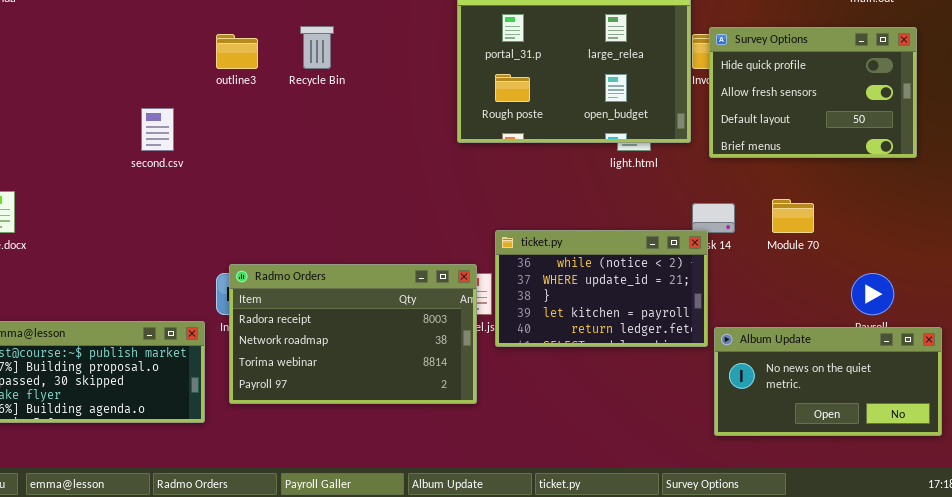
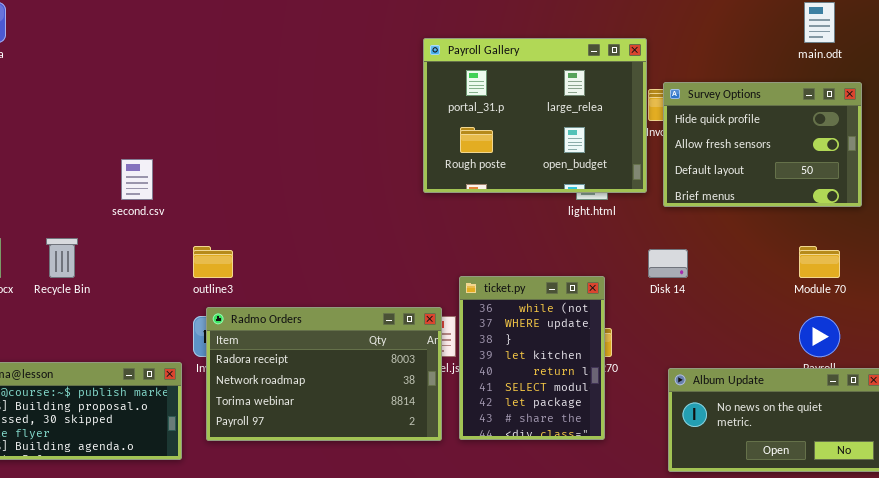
Recycle Bin: [300,26,334,69] -> [46,238,78,278], moved
outline3: [216,34,258,69] -> [193,246,233,278], moved
Module 70: [772,199,814,233] -> [799,246,840,278], moved
ticket.py: [495,230,708,347] -> [459,276,605,440], resized

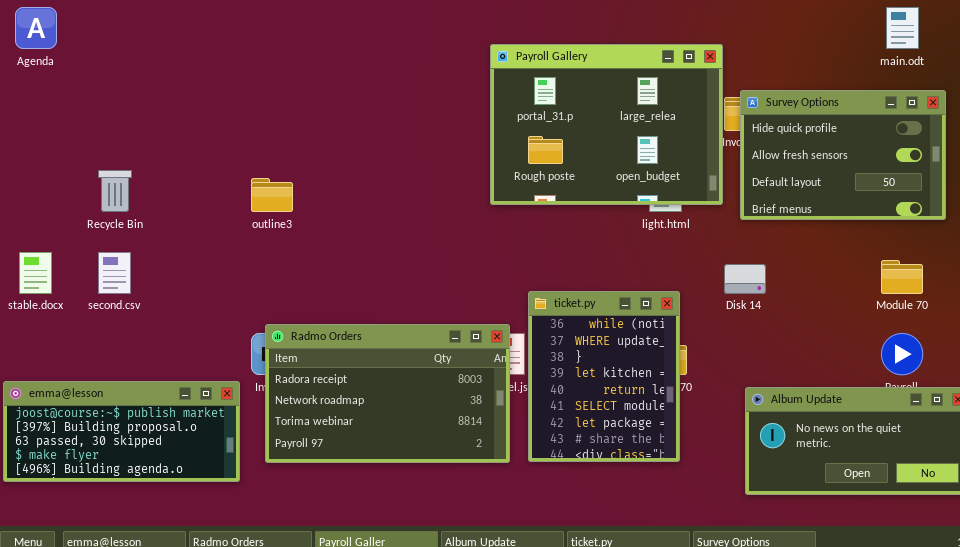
second.csv: [121,159,153,200] -> [98,252,131,294], moved
Recycle Bin: [46,238,78,278] -> [98,170,132,212], moved
outline3: [193,246,233,278] -> [251,178,293,212], moved

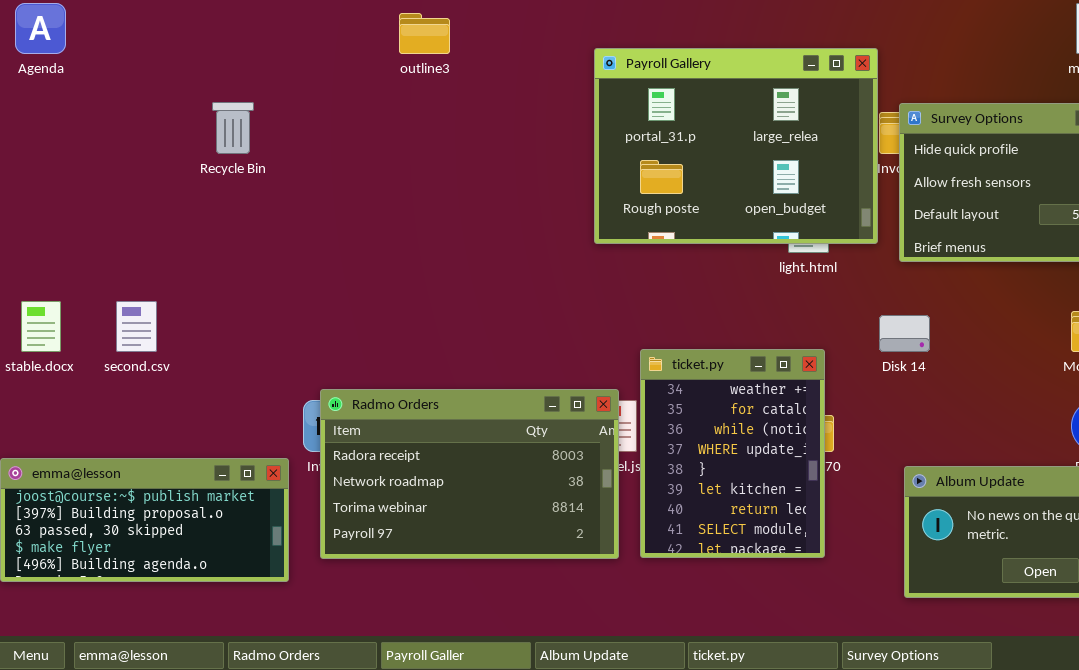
Recycle Bin: [98,170,132,212] -> [212,102,254,154], moved
outline3: [251,178,293,212] -> [399,13,450,54], moved
ticket.py: [528,291,680,462] -> [640,349,825,558], scrolled up 2 rows

